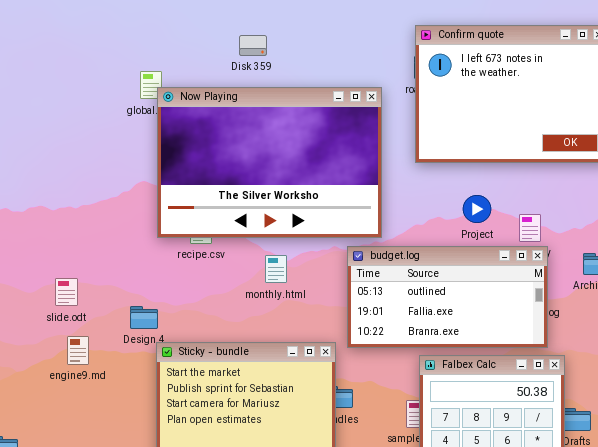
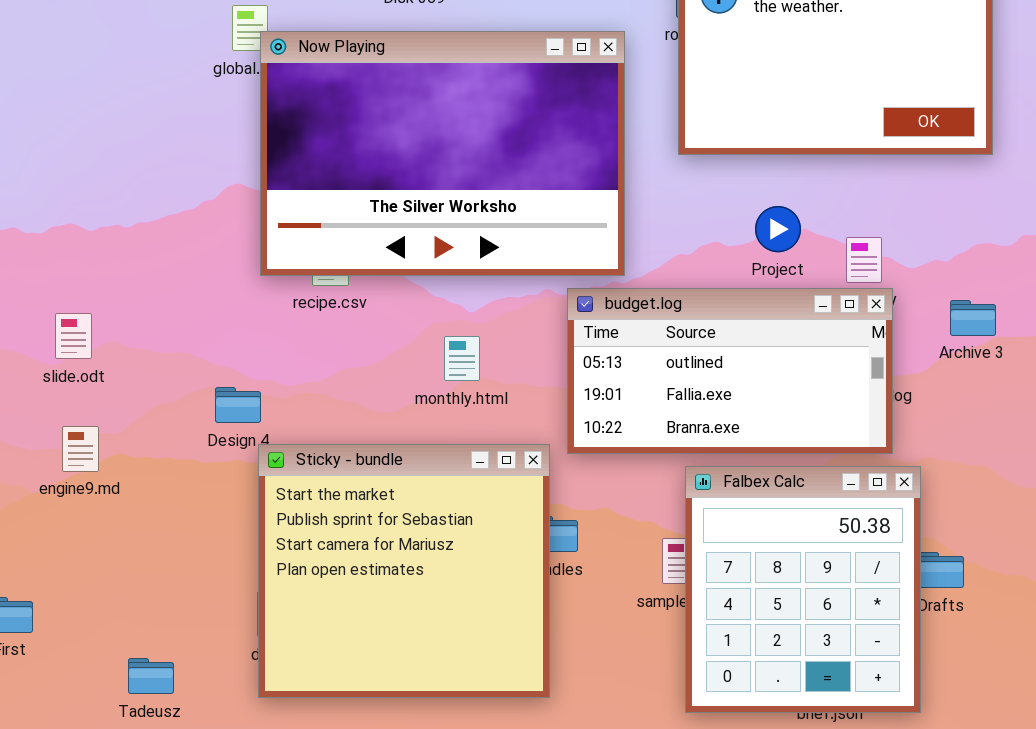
monthly.html: [265,255,287,283] -> [444,336,480,381], moved
slide.odt: [55,278,78,306] -> [55,313,92,359], moved
engine9.md: [67,336,89,365] -> [62,426,99,472], moved

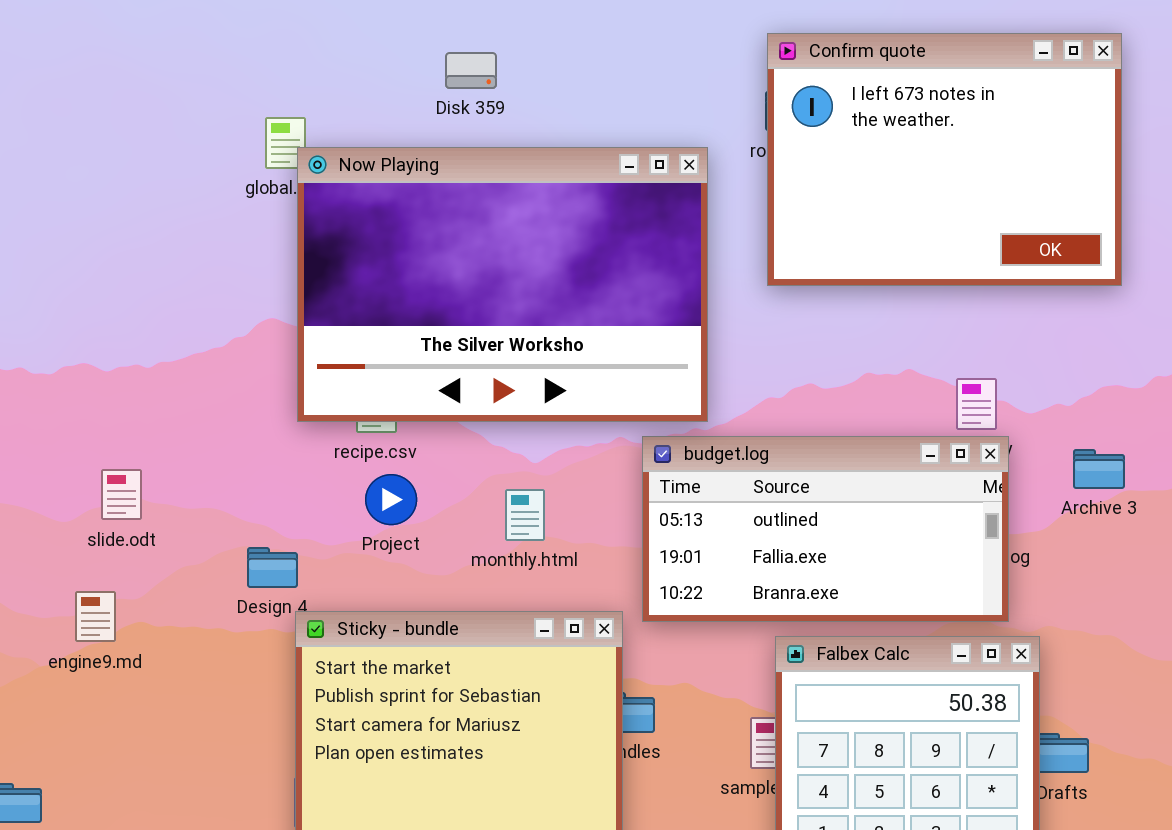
Project: [755,206,801,252] -> [365,474,417,525], moved
slide.odt: [55,313,92,359] -> [101,469,142,520], moved

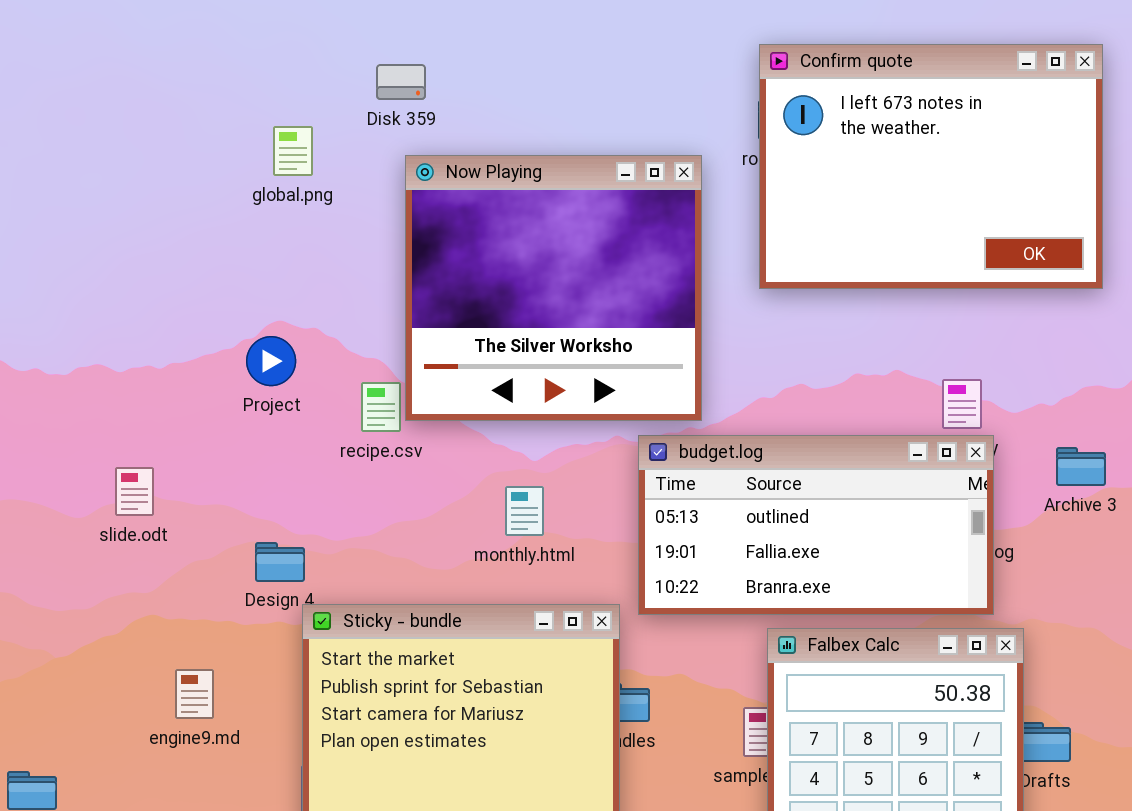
Disk 359: [445,52,497,89] -> [376,64,426,100], moved
Now Playing: [297,147,708,422] -> [405,155,702,421], resized
Project: [365,474,417,525] -> [246,336,296,386], moved
engine9.md: [75,591,116,642] -> [175,669,214,719], moved

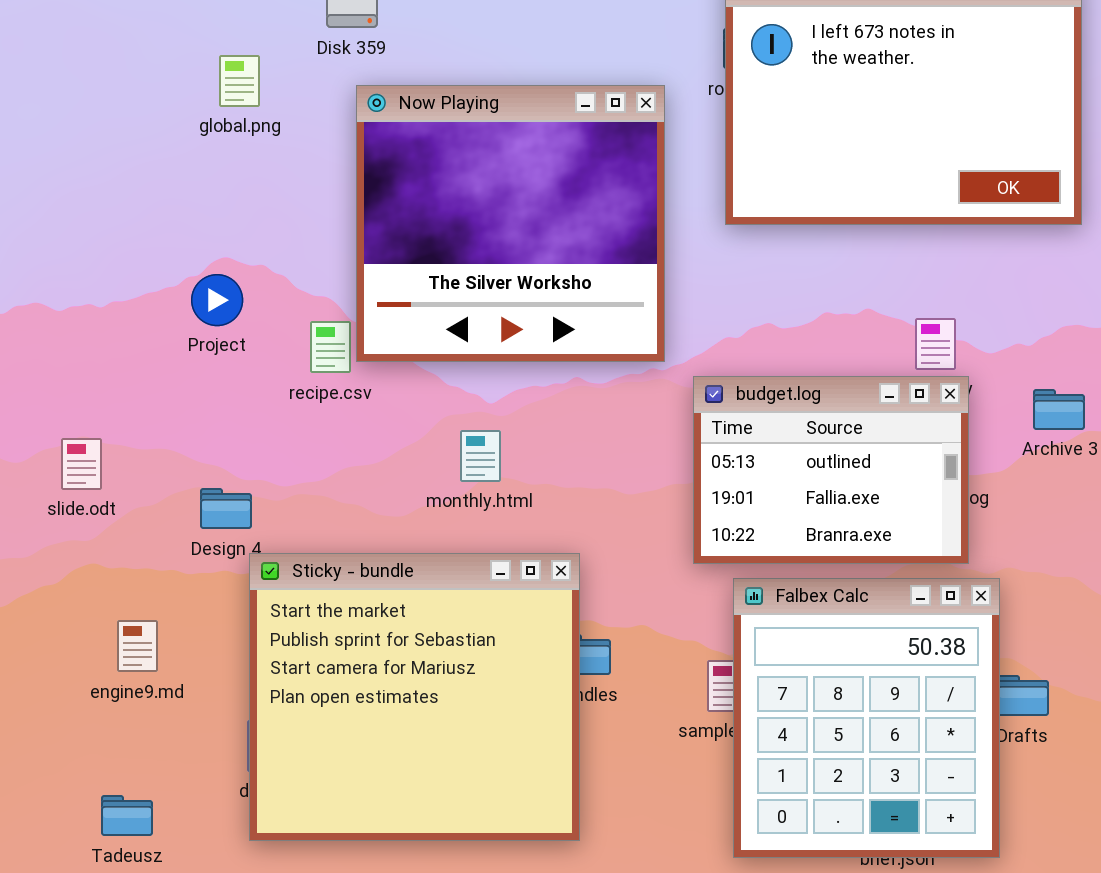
budget.log: [638,435,994,615] -> [693,376,969,564], resized
slide.odt: [115,467,154,516] -> [61,438,102,490], moved

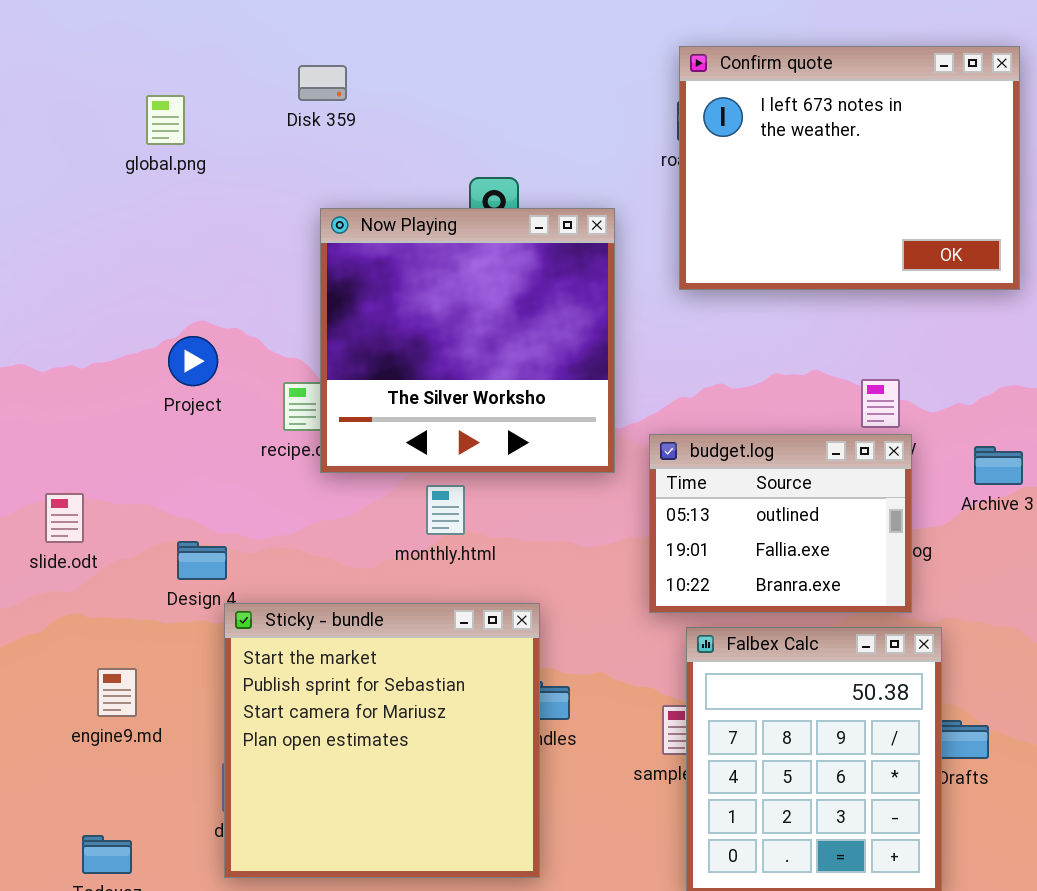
global.png: [219,55,260,107] -> [146,95,185,145], moved
Now Playing: [356,85,665,362] -> [320,208,615,473], moved

